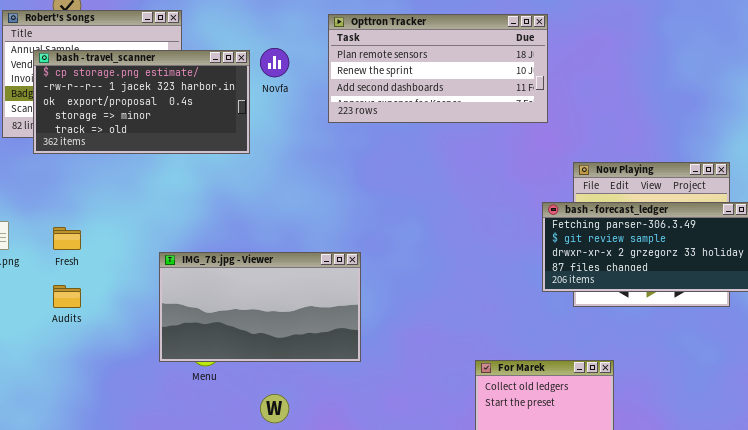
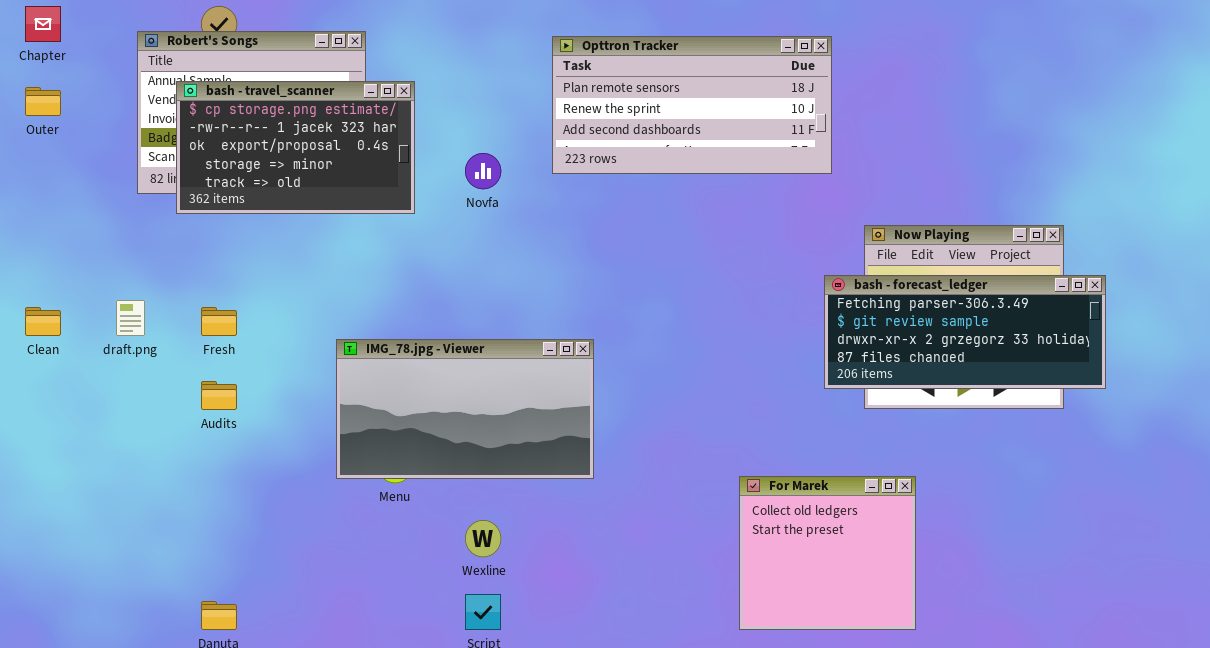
Novfa: [260,48,289,77] -> [465,153,501,189], moved
bash - travel_scanner: [33,50,250,154] -> [176,81,415,214], resized

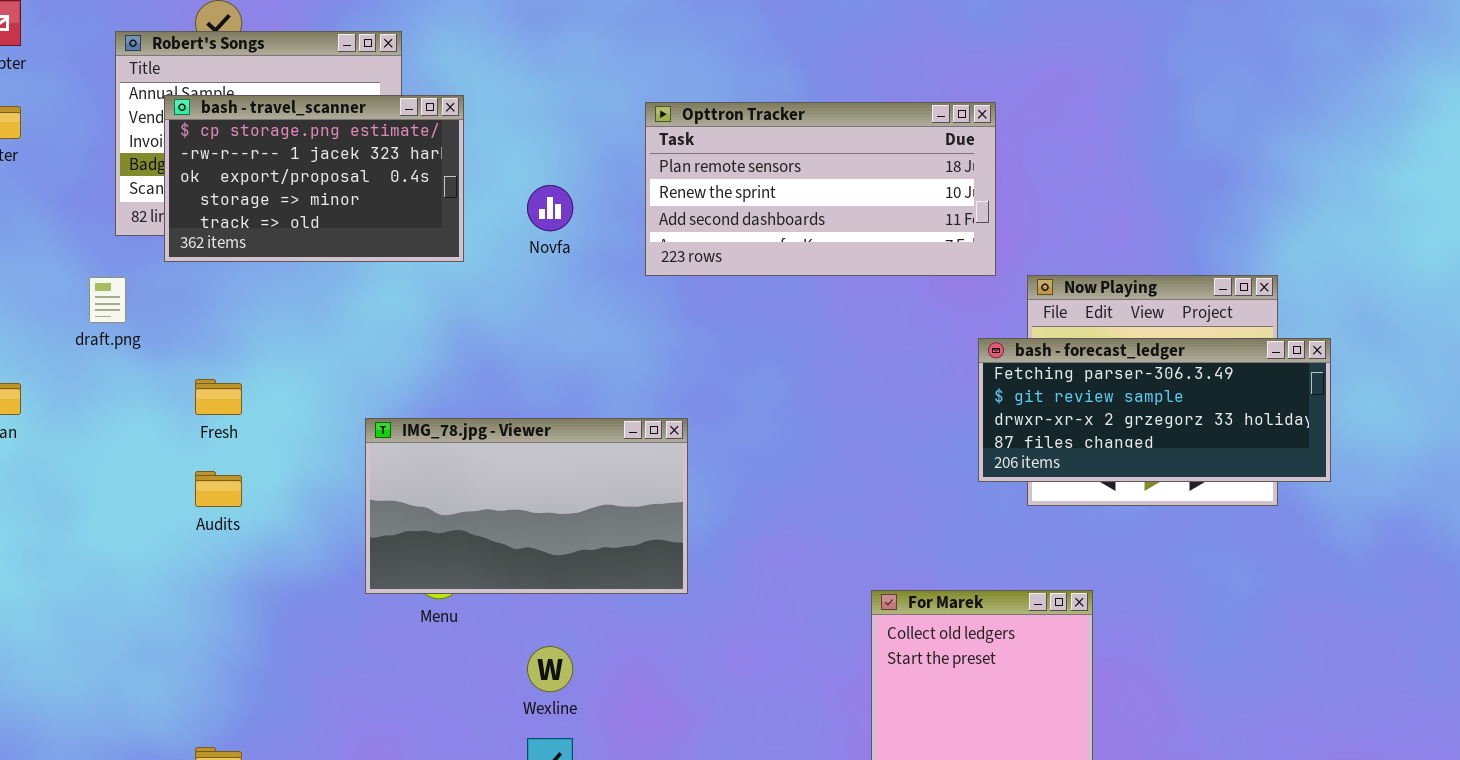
Opttron Tracker: [552,36,832,174] -> [645,102,996,276], moved
draft.png: [116,300,145,336] -> [89,277,126,323], moved

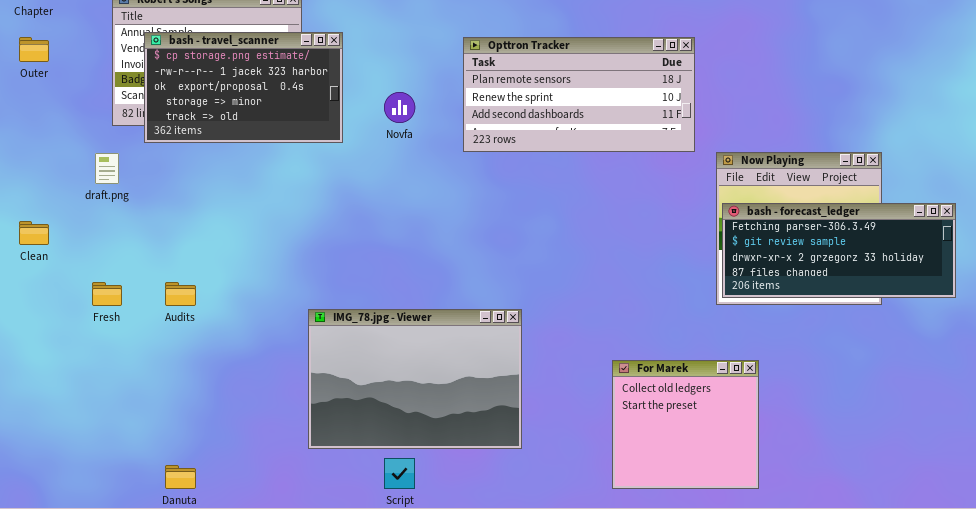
bash - forecast_ledger: [978,338,1331,482] -> [722,203,956,298], moved
Fresh: [195,379,242,415] -> [92,282,122,306], moved
IMG_78.jpg - Viewer: [365,418,688,594] -> [308,309,522,449], moved, resized

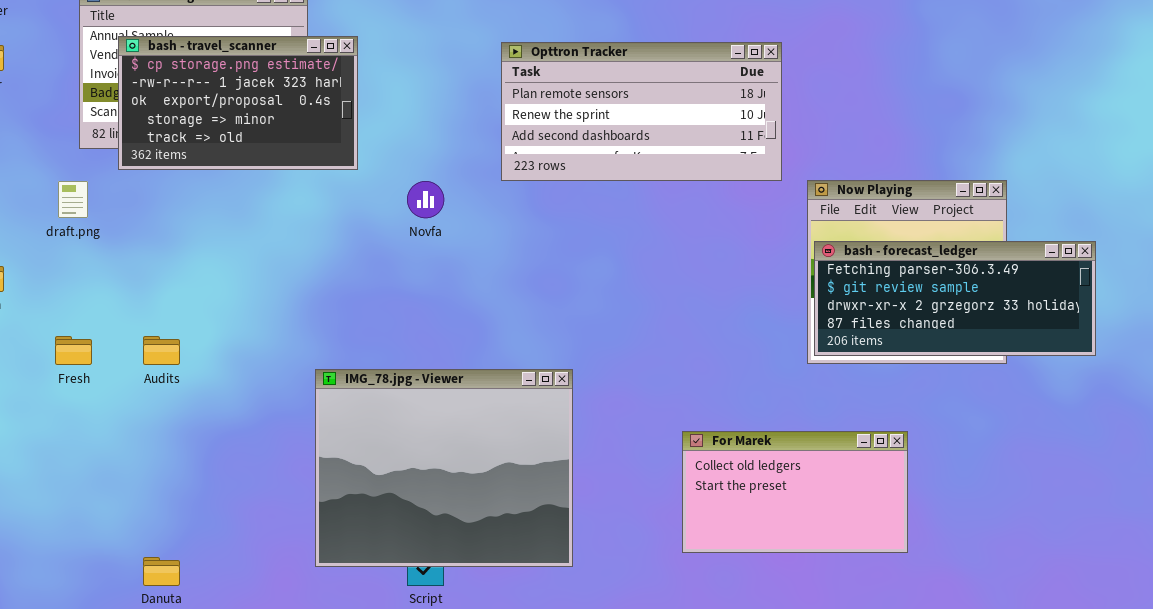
Novfa: [384,92,415,123] -> [407,181,444,218], moved
IMG_78.jpg - Viewer: [308,309,522,449] -> [315,369,573,567], resized
For Marek: [612,360,759,489] -> [682,431,908,553], resized

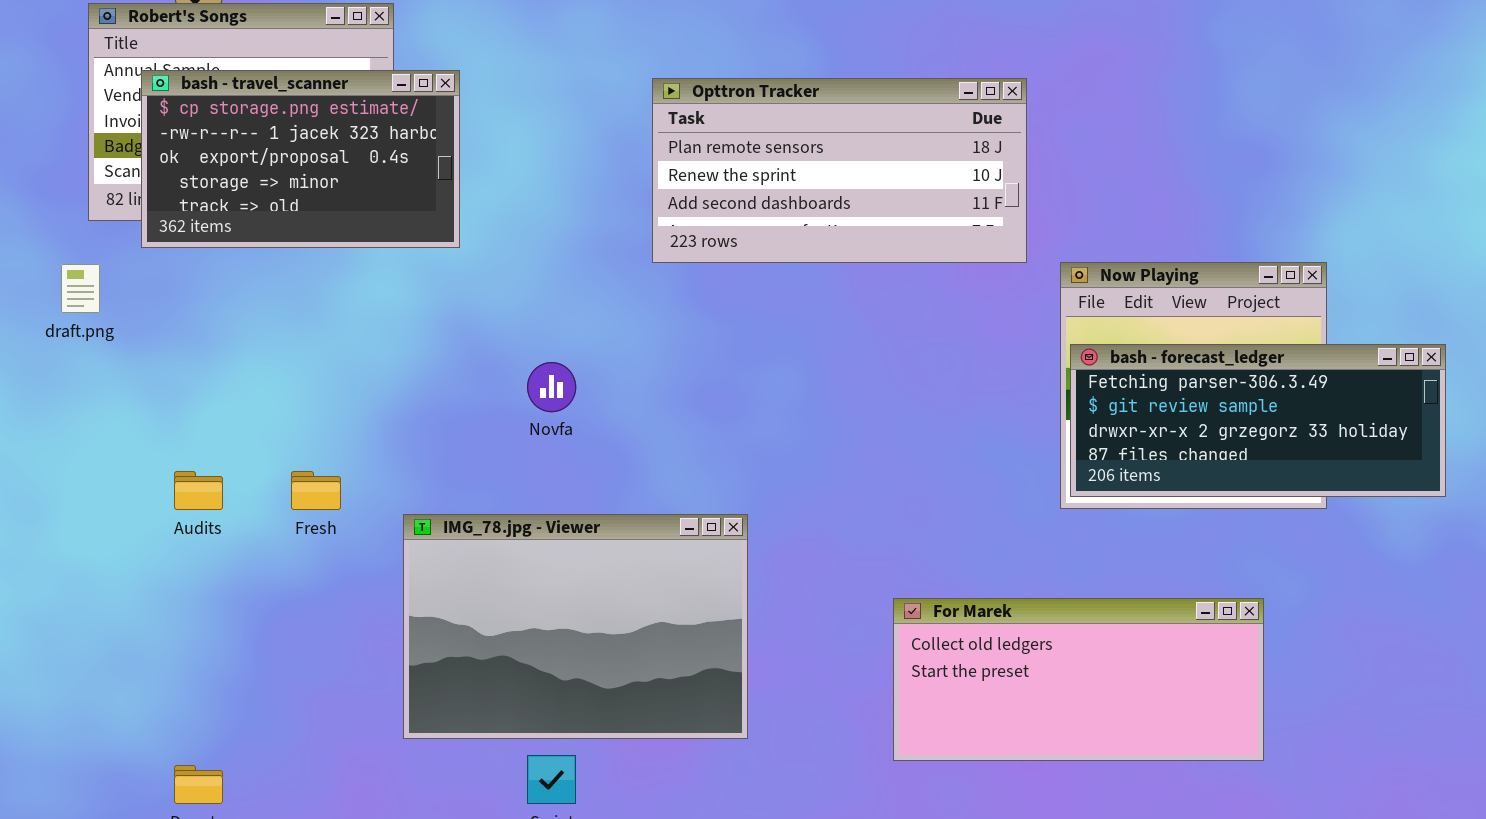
Novfa: [407,181,444,218] -> [527,362,576,412], moved
Fresh: [55,336,92,365] -> [291,471,341,510], moved
IMG_78.jpg - Viewer: [315,369,573,567] -> [403,514,748,739], resized
For Marek: [682,431,908,553] -> [893,598,1264,761], resized

